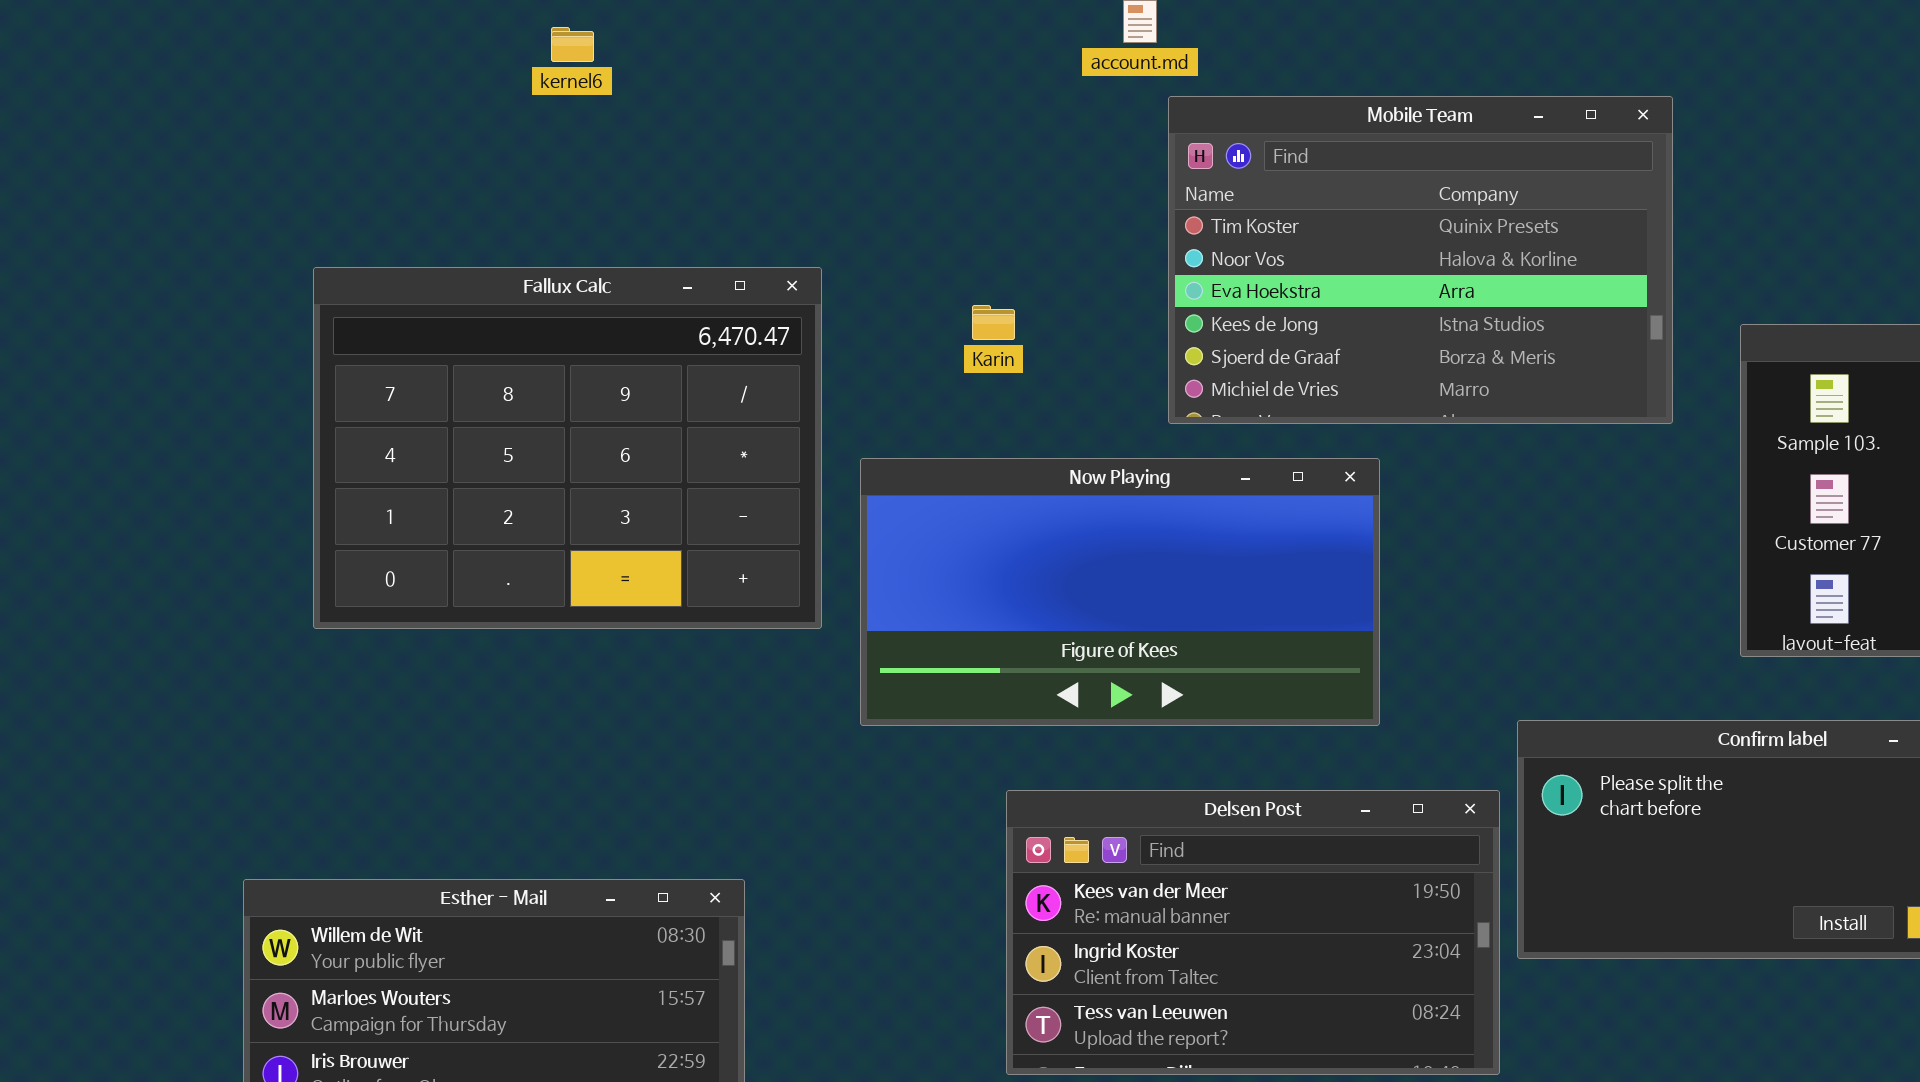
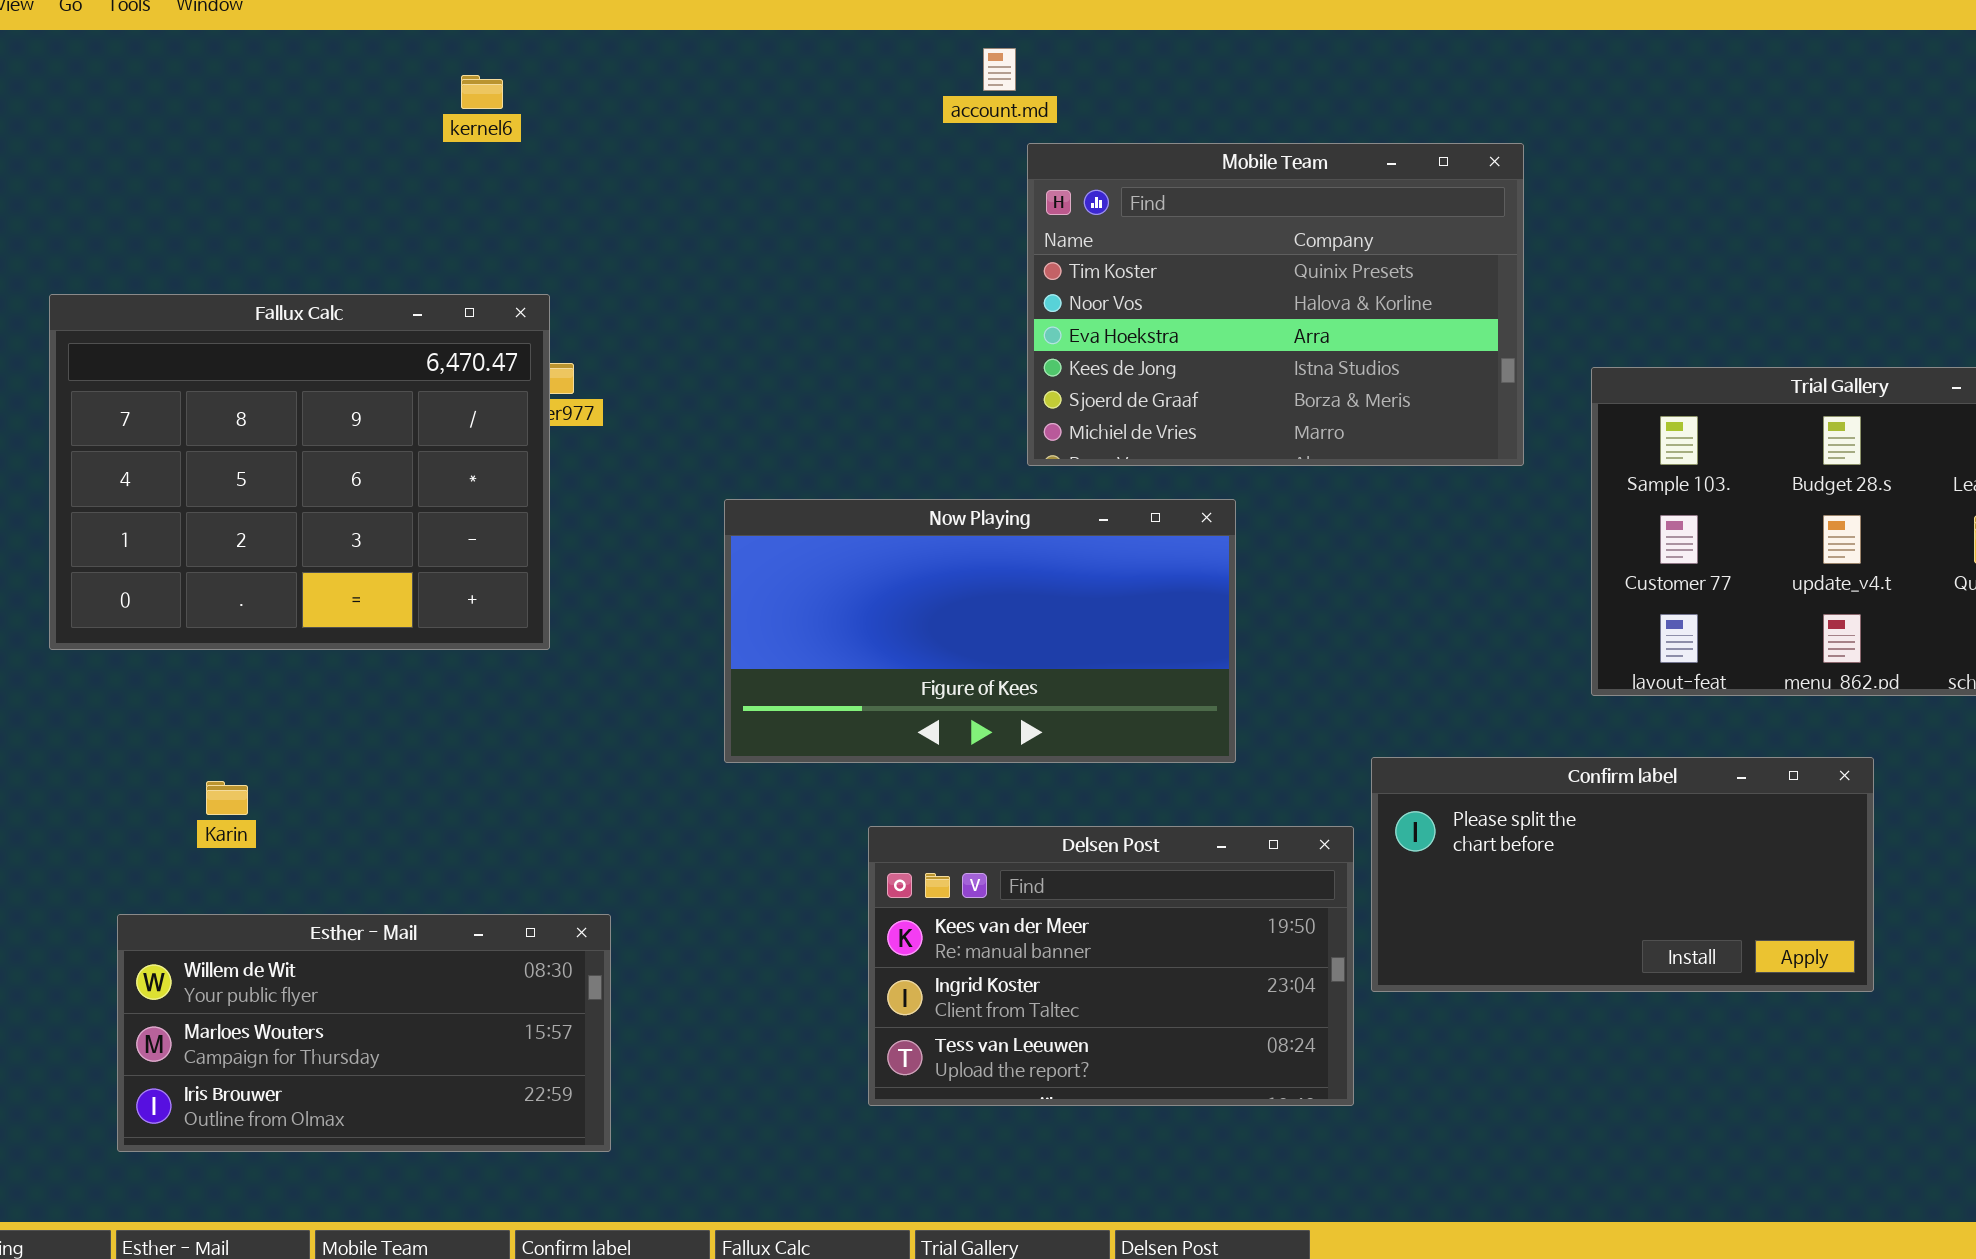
kernel6: [551,27,594,62] -> [461,75,503,109], moved
Fallux Calc: [313,267,822,629] -> [49,294,550,650], moved
Karin: [972,305,1015,340] -> [206,781,248,815], moved

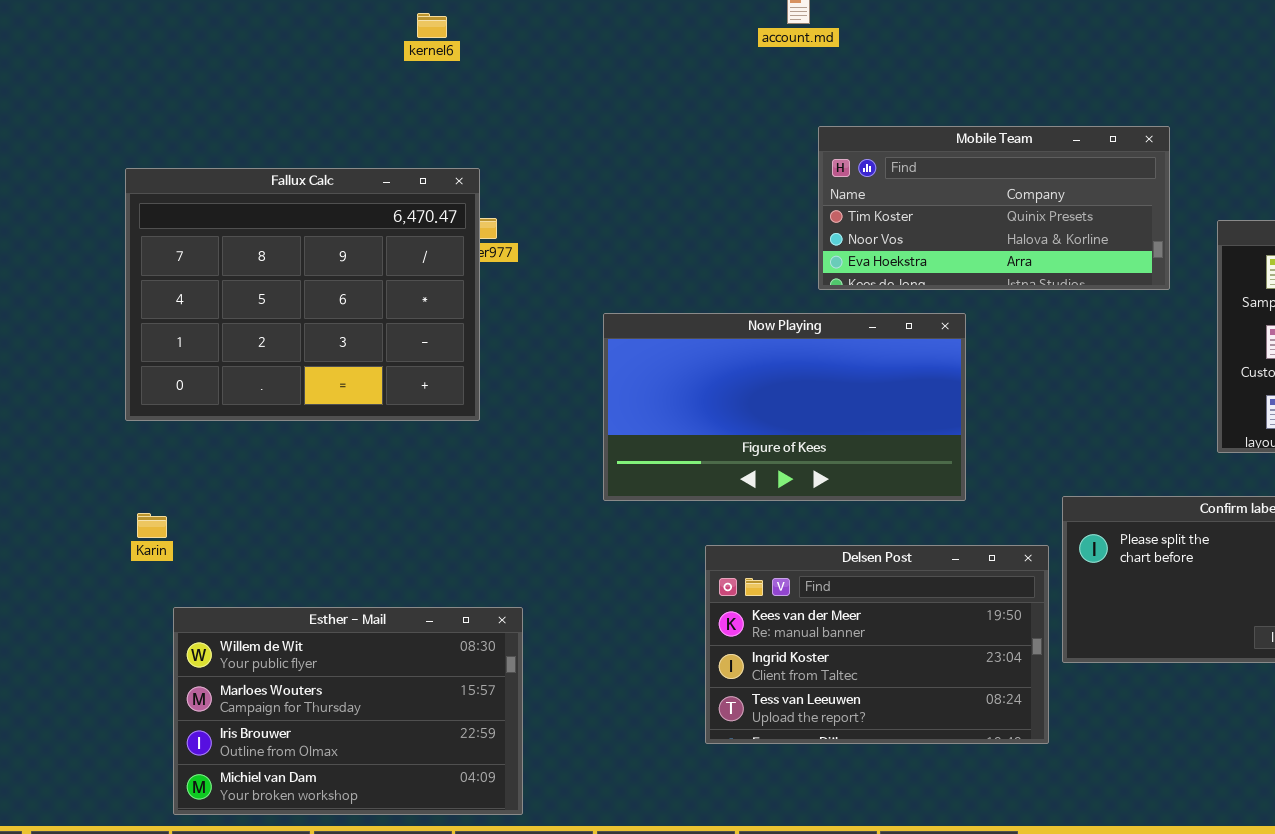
Mobile Team: [1027,143,1524,466] -> [818,126,1170,290], resized
Karin: [206,781,248,815] -> [137,513,167,538], moved
Esther - Mail: [117,914,611,1152] -> [173,607,523,815], resized

